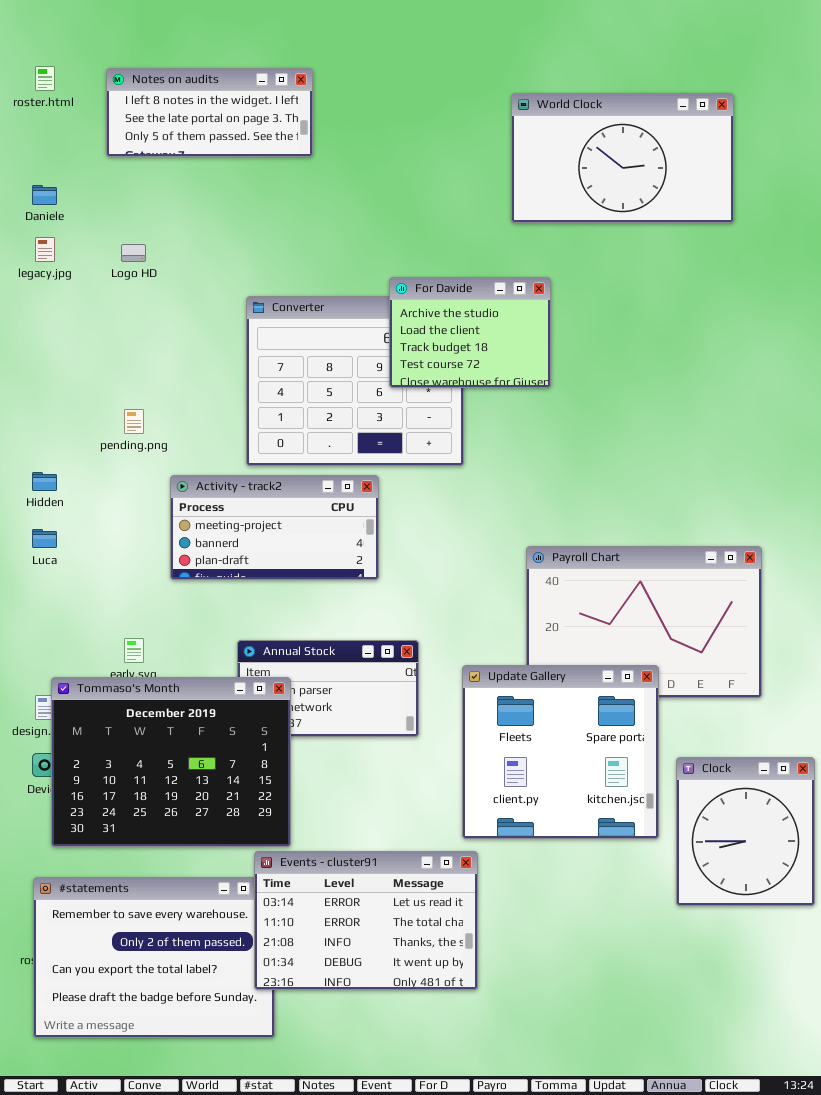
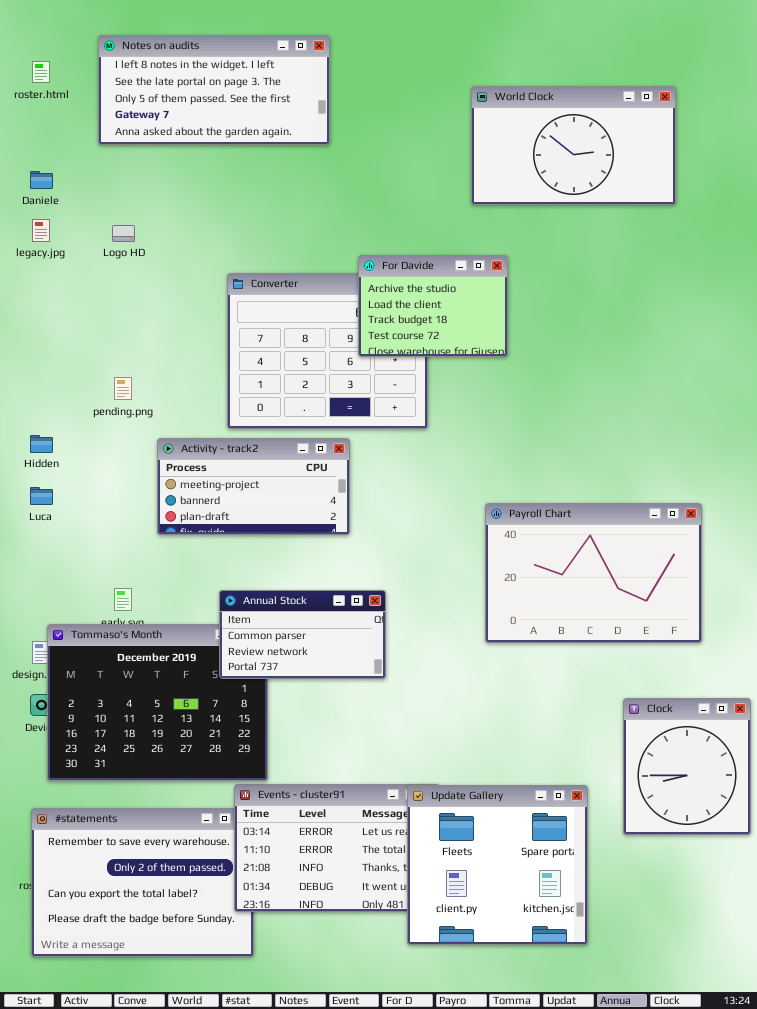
Notes on audits: [106,68,313,157] -> [98,35,330,145], resized
Annual Stock: [237,640,419,737] -> [219,590,386,679], raised
Update Gallery: [462,665,659,839] -> [407,785,588,945], moved

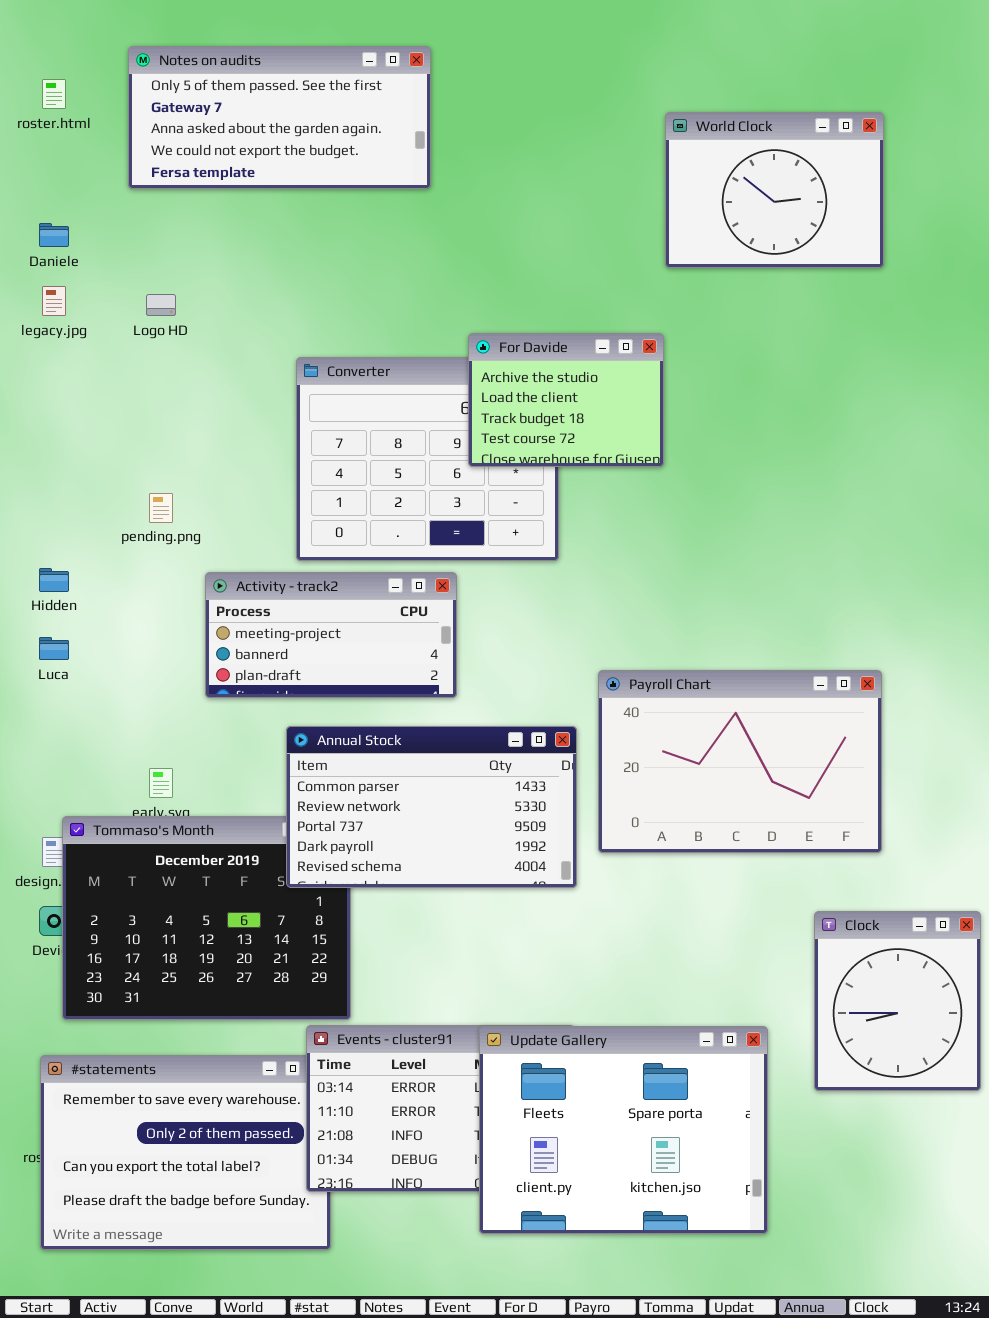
Notes on audits: [98,35,330,145] -> [128,46,431,189], scrolled down 2 rows
World Clock: [471,86,676,205] -> [665,112,884,268], resized
Payroll Chart: [485,503,702,643] -> [598,670,882,853], moved
Annual Stock: [219,590,386,679] -> [286,726,577,888], resized
Update Gallery: [407,785,588,945] -> [479,1026,768,1234], resized

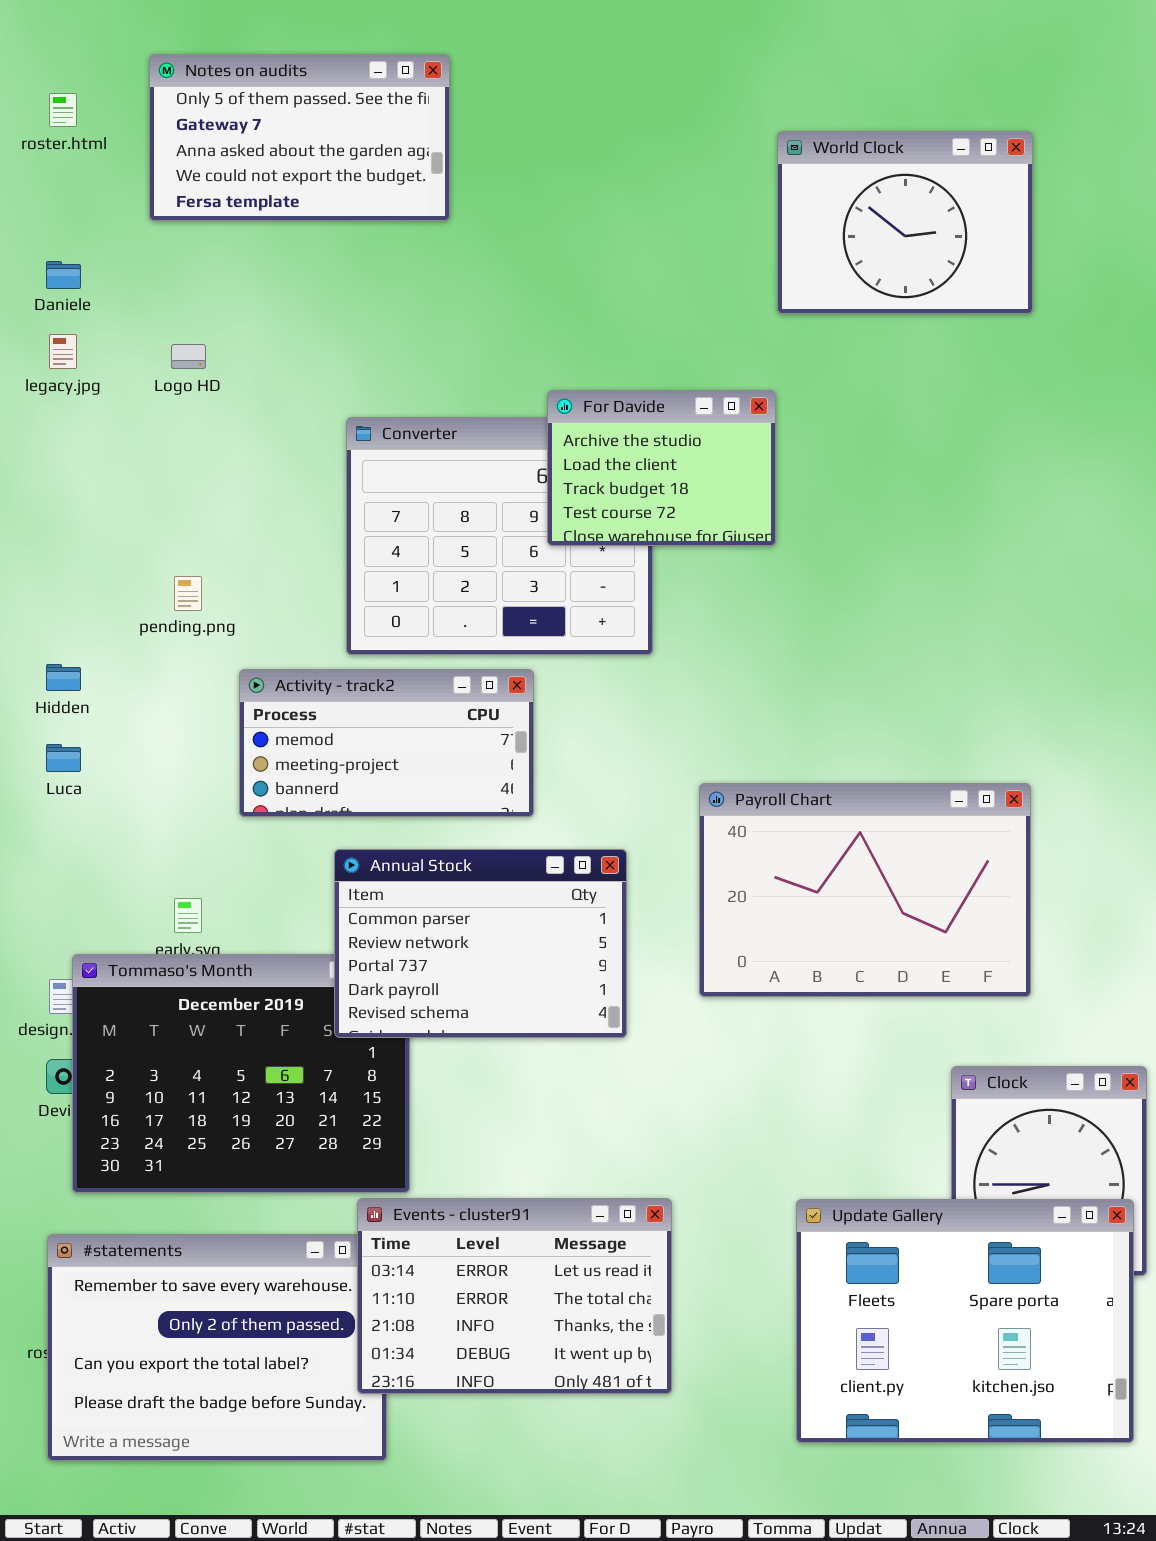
Notes on audits: [128,46,431,189] -> [149,54,450,221], resized
Activity - track2: [205,572,457,698] -> [239,669,534,817], scrolled up 1 row
Annual Stock: [286,726,577,888] -> [334,849,627,1038], resized
Update Gallery: [479,1026,768,1234] -> [796,1199,1134,1443], moved

